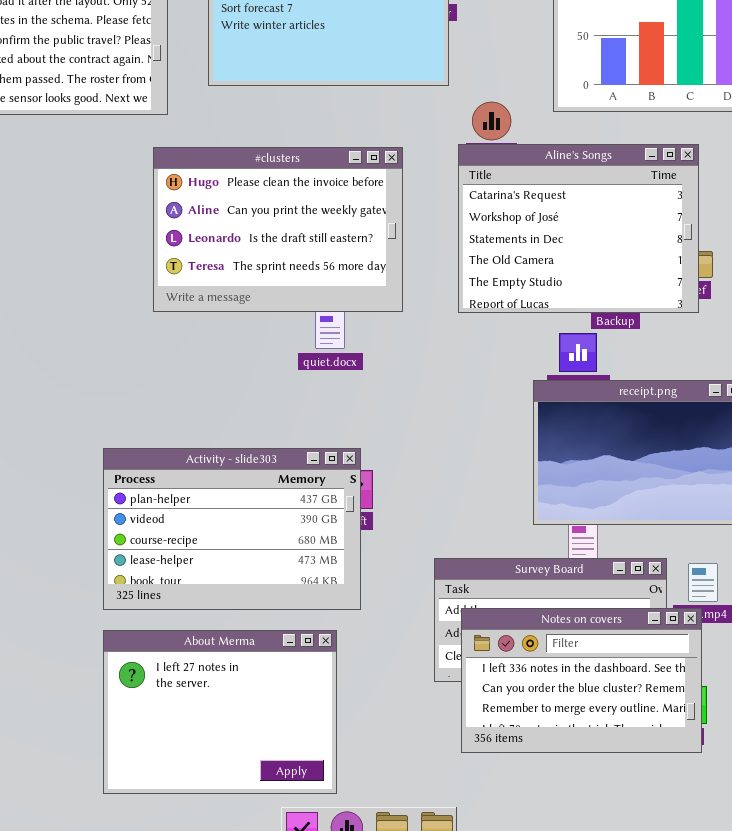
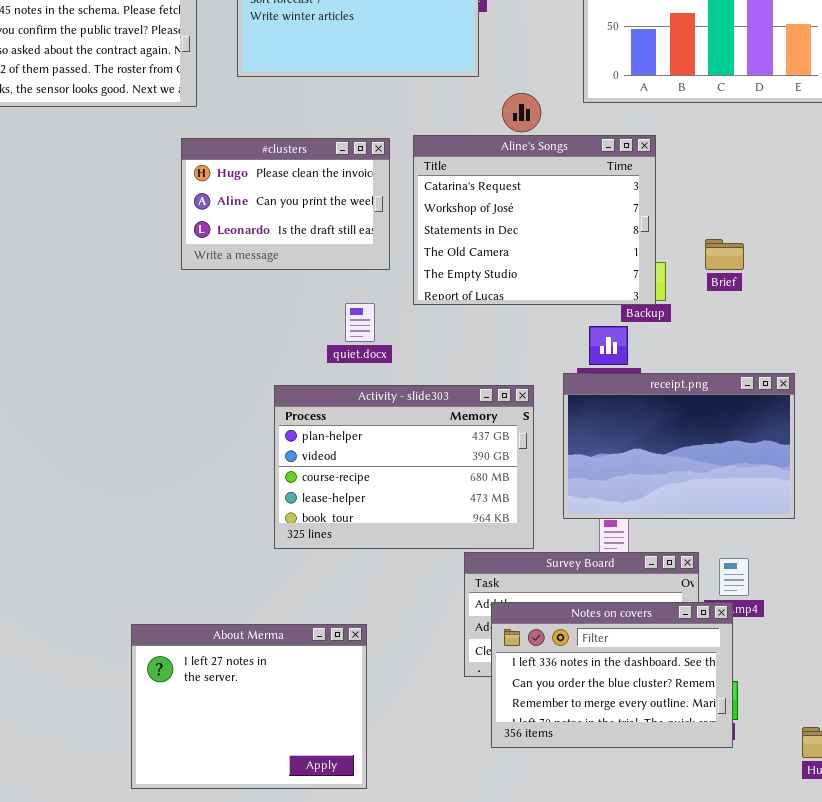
Aline's Songs: [458,144,699,313] -> [413,135,656,305], moved
#clusters: [153,147,403,312] -> [181,138,390,270], resized
Activity - slide303: [103,448,361,610] -> [274,385,534,549], moved

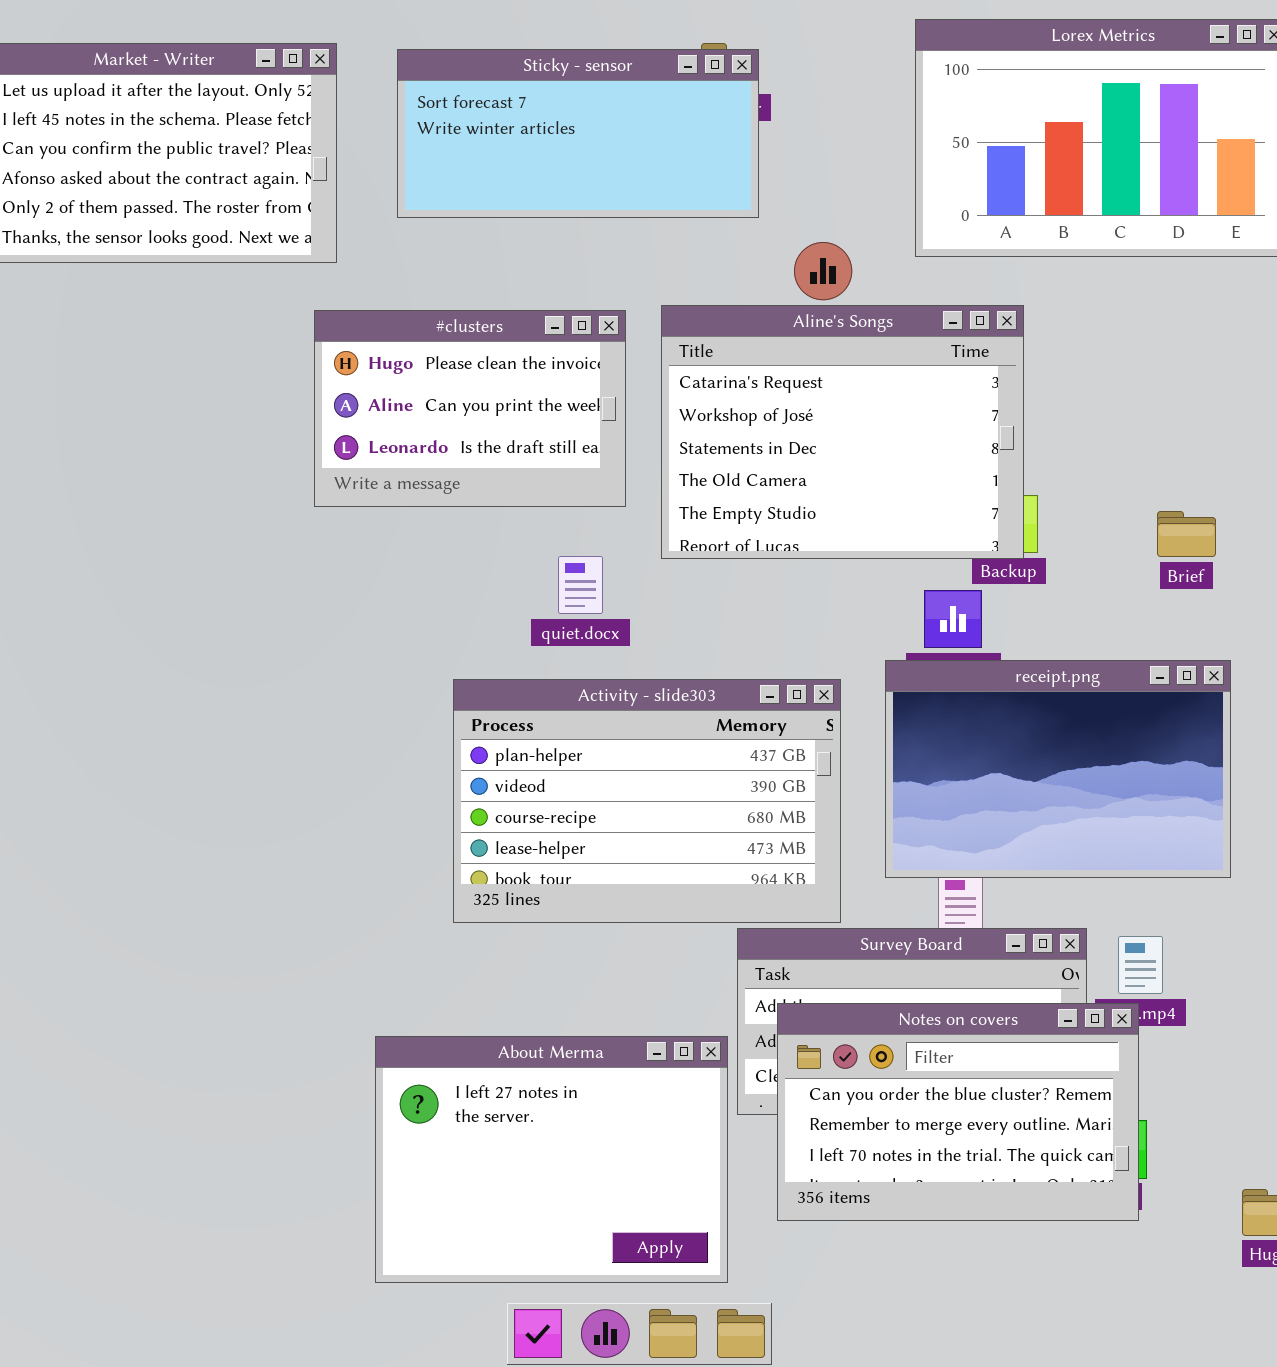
Brief: [705,239,744,270] -> [1157,511,1216,557], moved
Notes on covers: [491,602,733,748] -> [777,1003,1139,1221], scrolled down 1 row
About Merma: [131,624,367,789] -> [375,1036,728,1283], moved

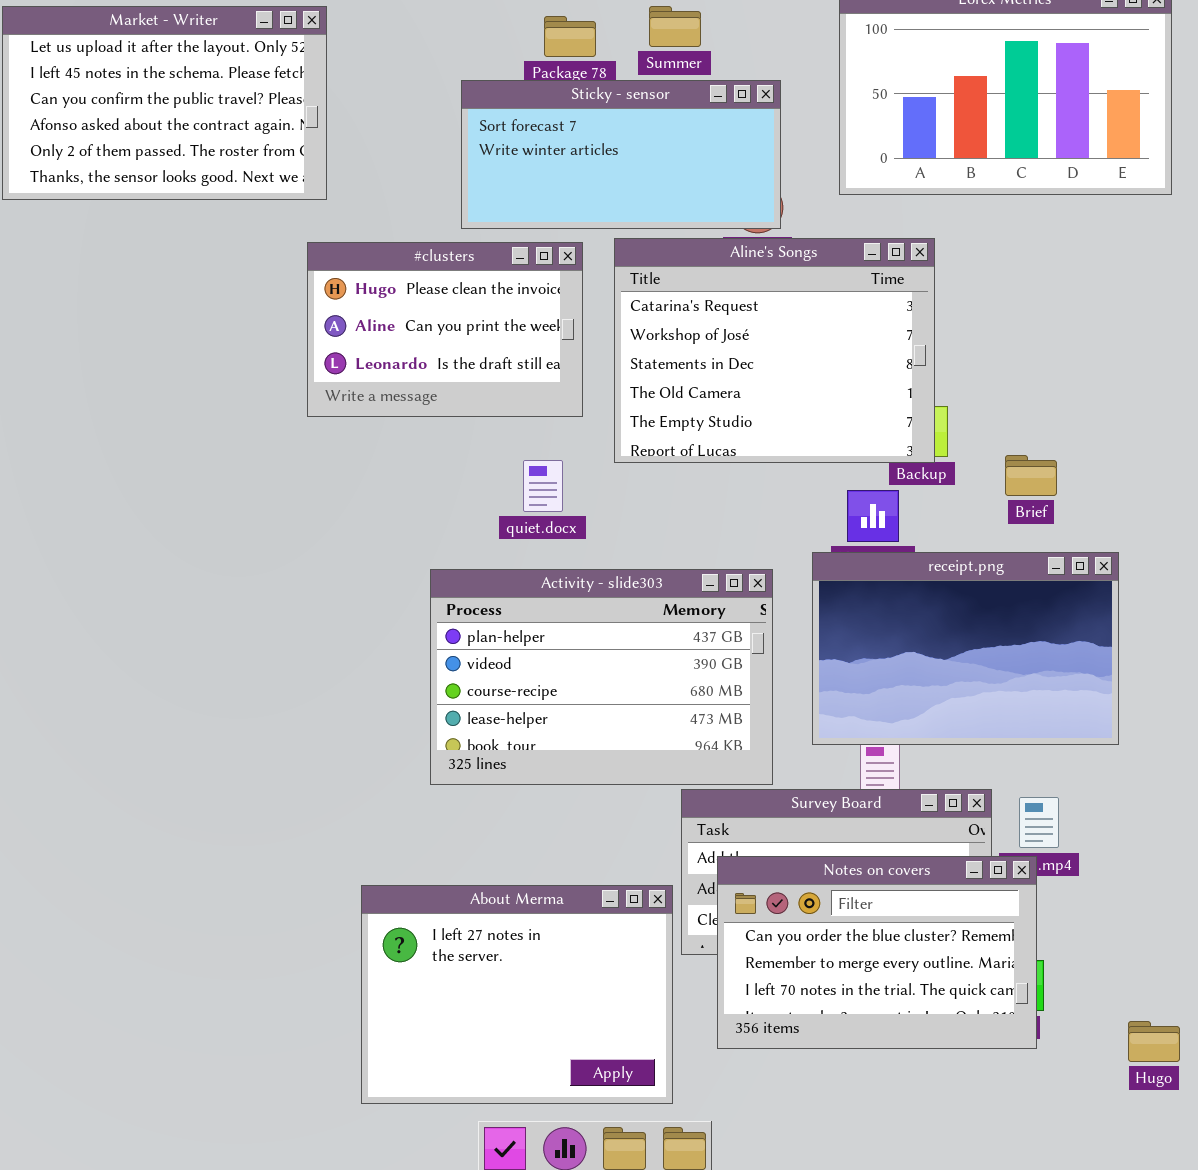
Sticky - sensor: [397,49,759,218] -> [461,80,781,229], moved
Brief: [1157,511,1216,557] -> [1005,455,1057,496], moved

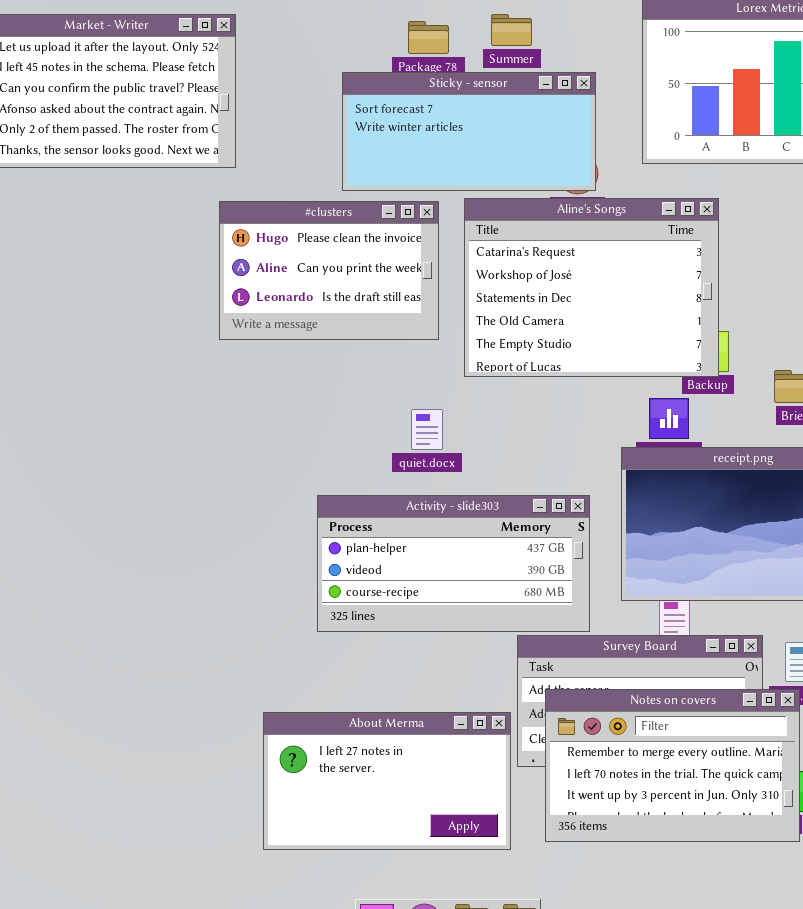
quiet.docx: [523,460,563,512] -> [411,409,443,450], moved
Activity - slide303: [430,569,773,785] -> [317,495,590,632], resized
Notes on covers: [717,856,1037,1049] -> [545,689,800,842], scrolled down 1 row
About Merma: [361,885,673,1104] -> [263,712,511,850], resized

